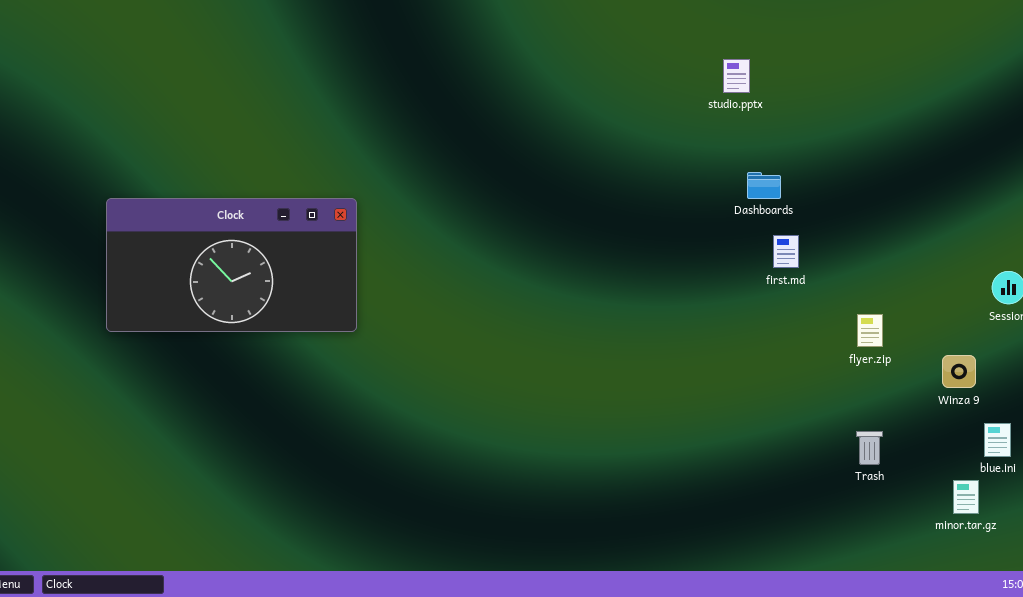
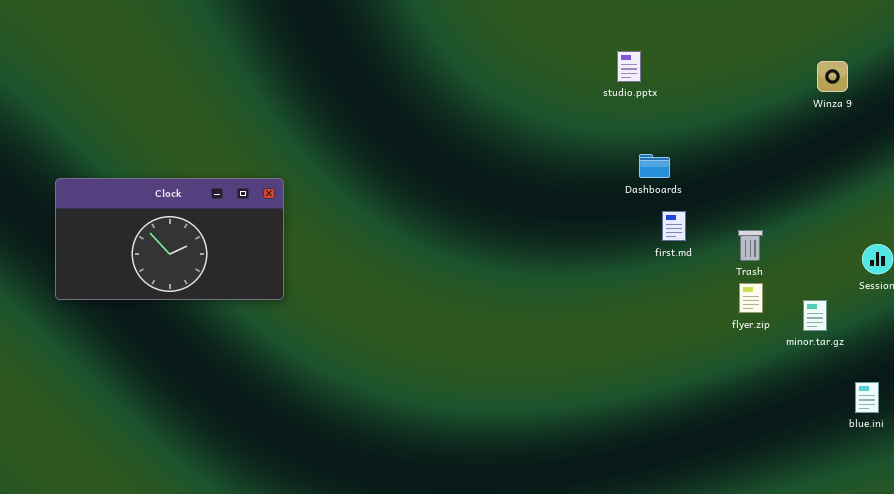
Winza 9: [942,355,976,388] -> [817,61,848,92], moved
Trash: [856,431,883,465] -> [738,230,763,261], moved
minor.tar.gz: [953,480,979,514] -> [803,300,827,331], moved

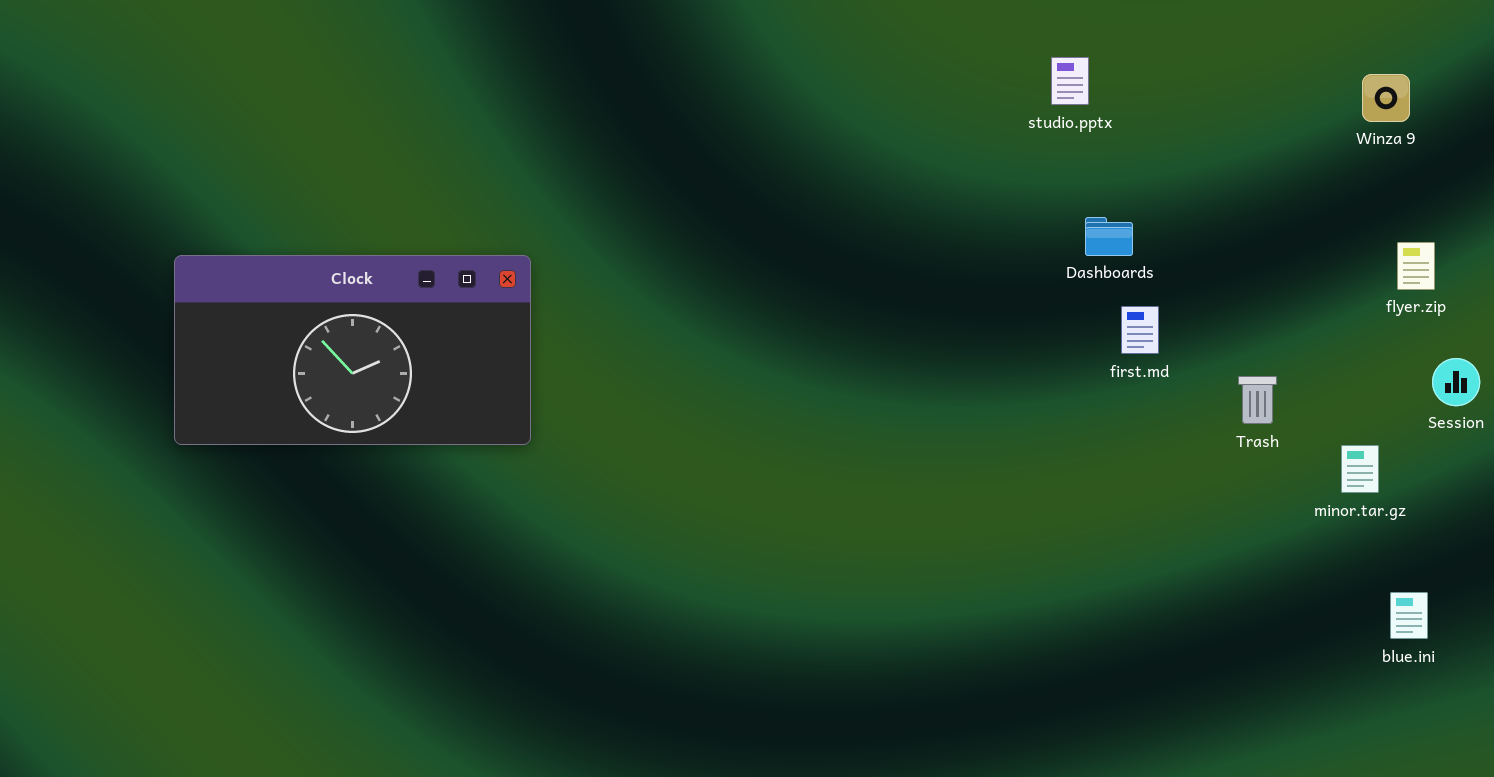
Trash: [738,230,763,261] -> [1238,376,1277,424], moved
flyer.zip: [739,283,763,313] -> [1397,242,1435,290], moved
blue.ini: [855,382,879,413] -> [1390,592,1428,639], moved

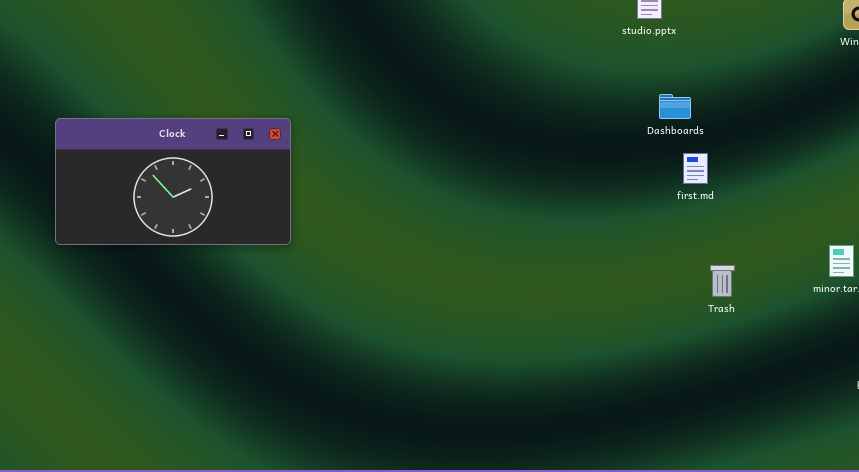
Trash: [1238,376,1277,424] -> [710,265,735,297], moved

